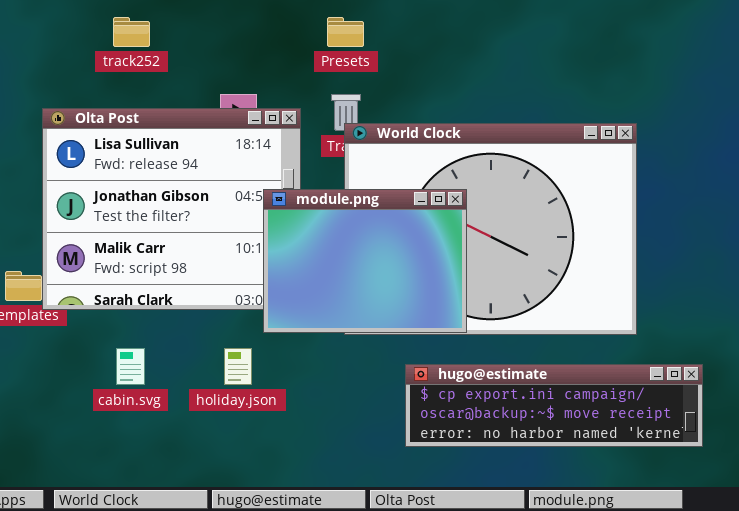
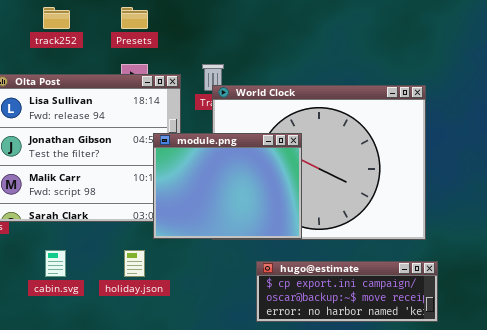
Presets: [327,17,364,47] -> [121,7,148,29], moved
hugo@estimate: [405,364,703,447] -> [256,261,438,322], resized

